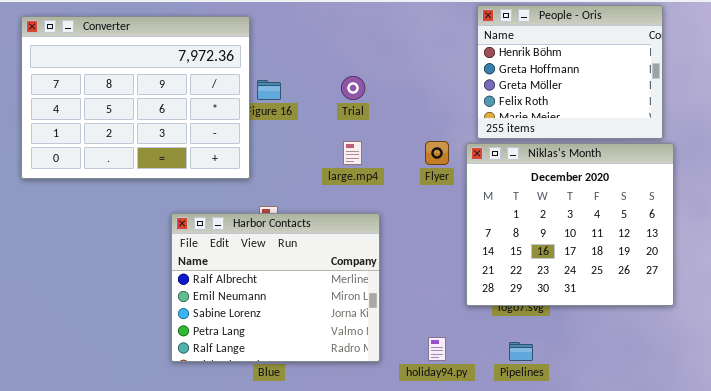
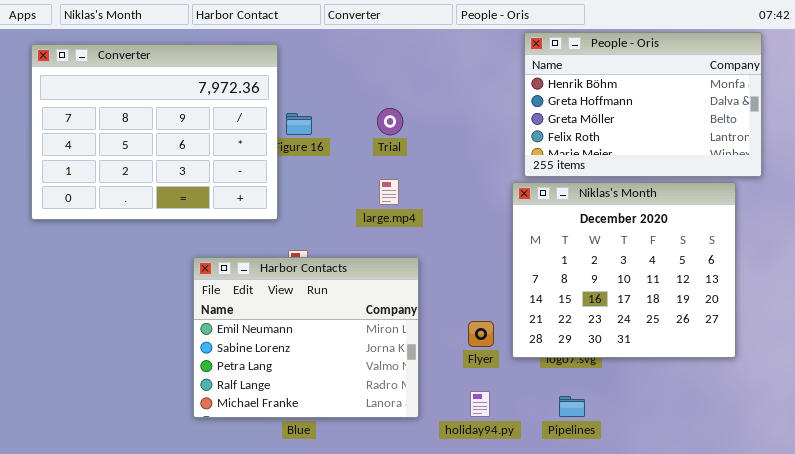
People - Oris: [477,5,663,139] -> [524,32,762,177], resized
Flyer: [425,141,449,165] -> [468,321,494,347], moved
Harbor Contacts: [171,213,380,362] -> [193,257,419,418], scrolled down 1 row

